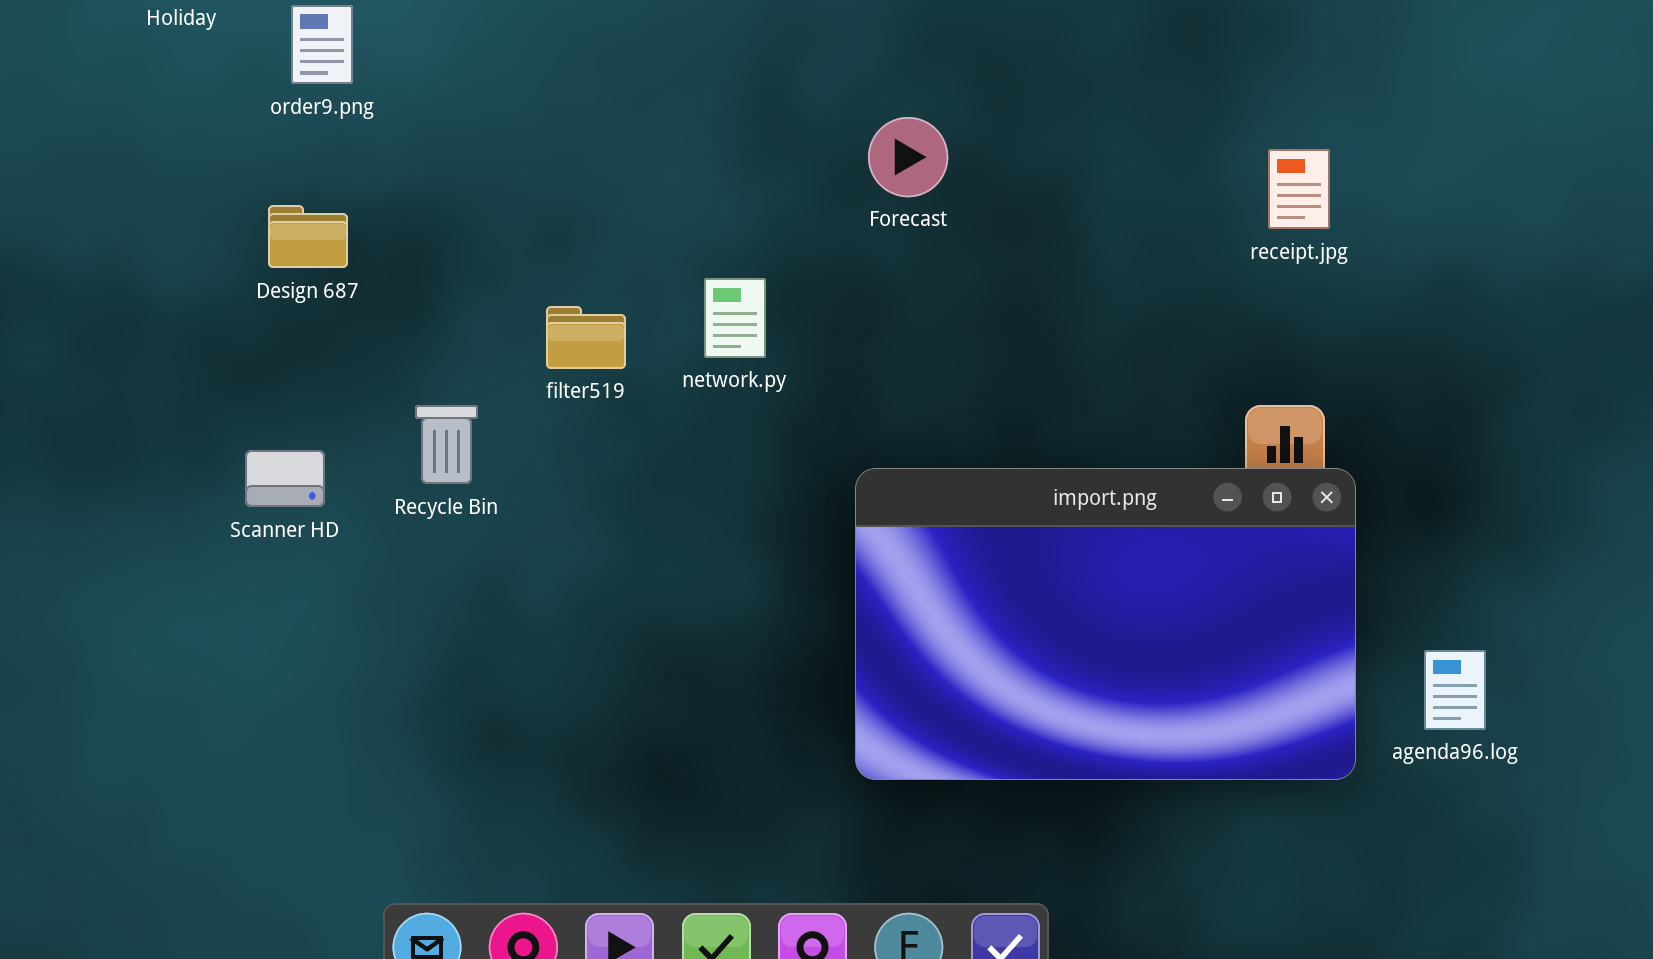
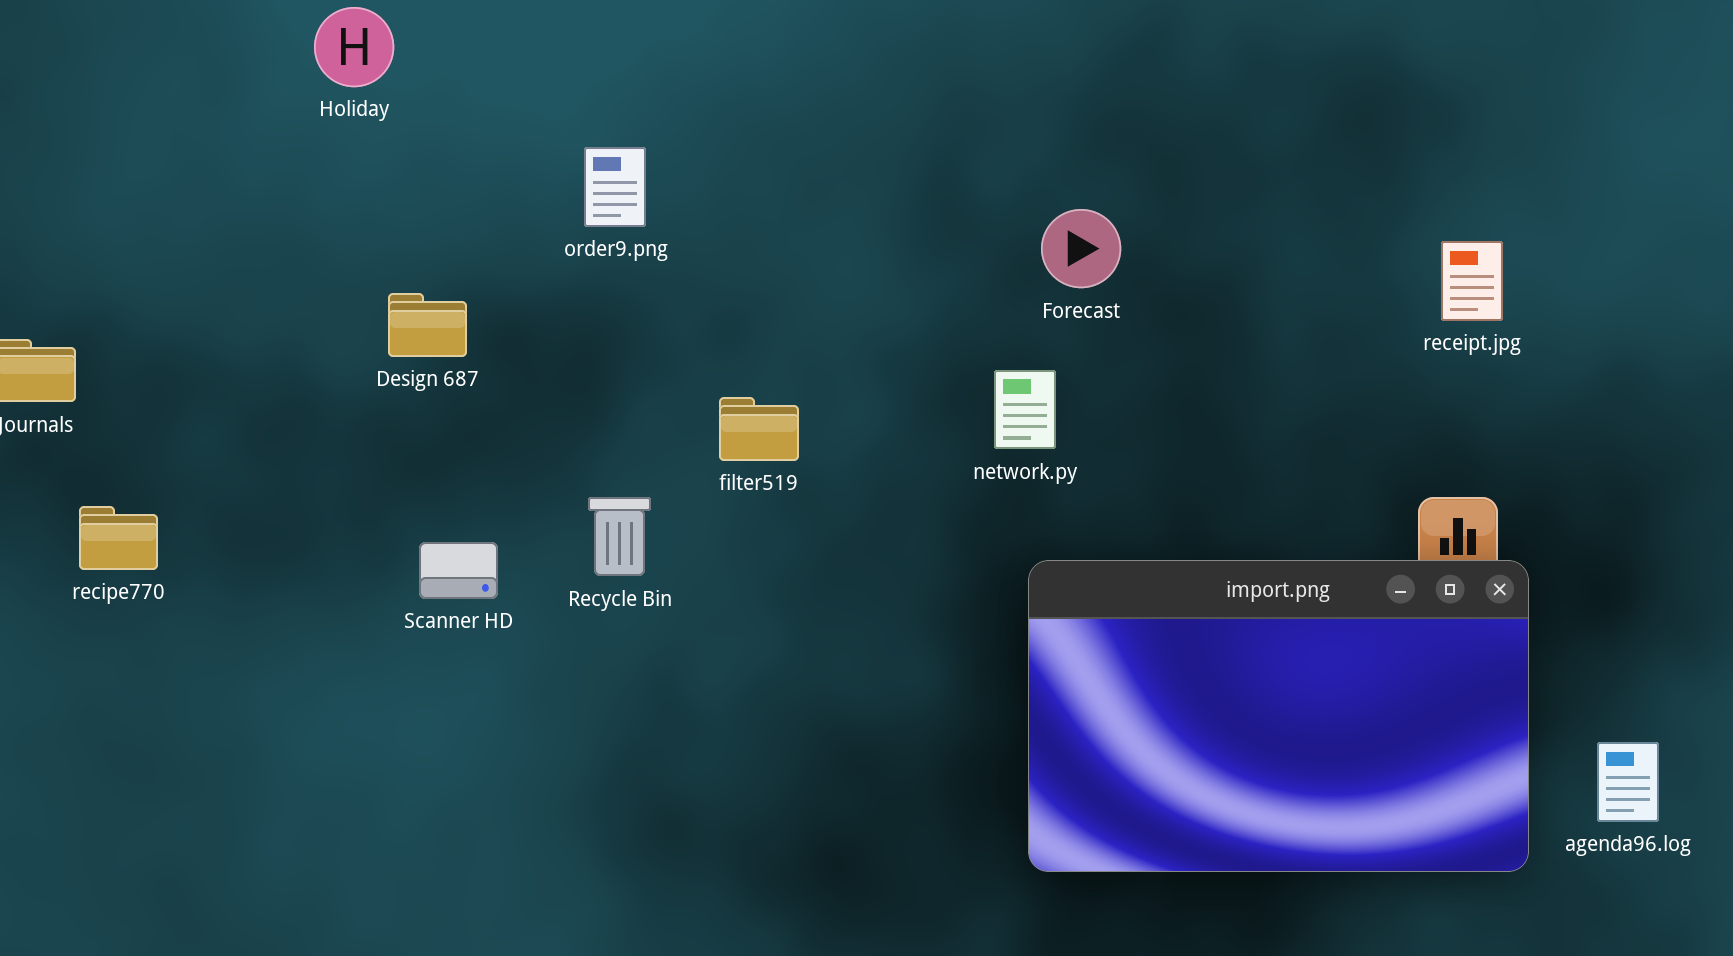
order9.png: [291,5,353,84] -> [584,147,646,227], moved
Design 687: [268,205,348,268] -> [388,293,467,357], moved
network.py: [704,278,766,358] -> [994,370,1056,449], moved

